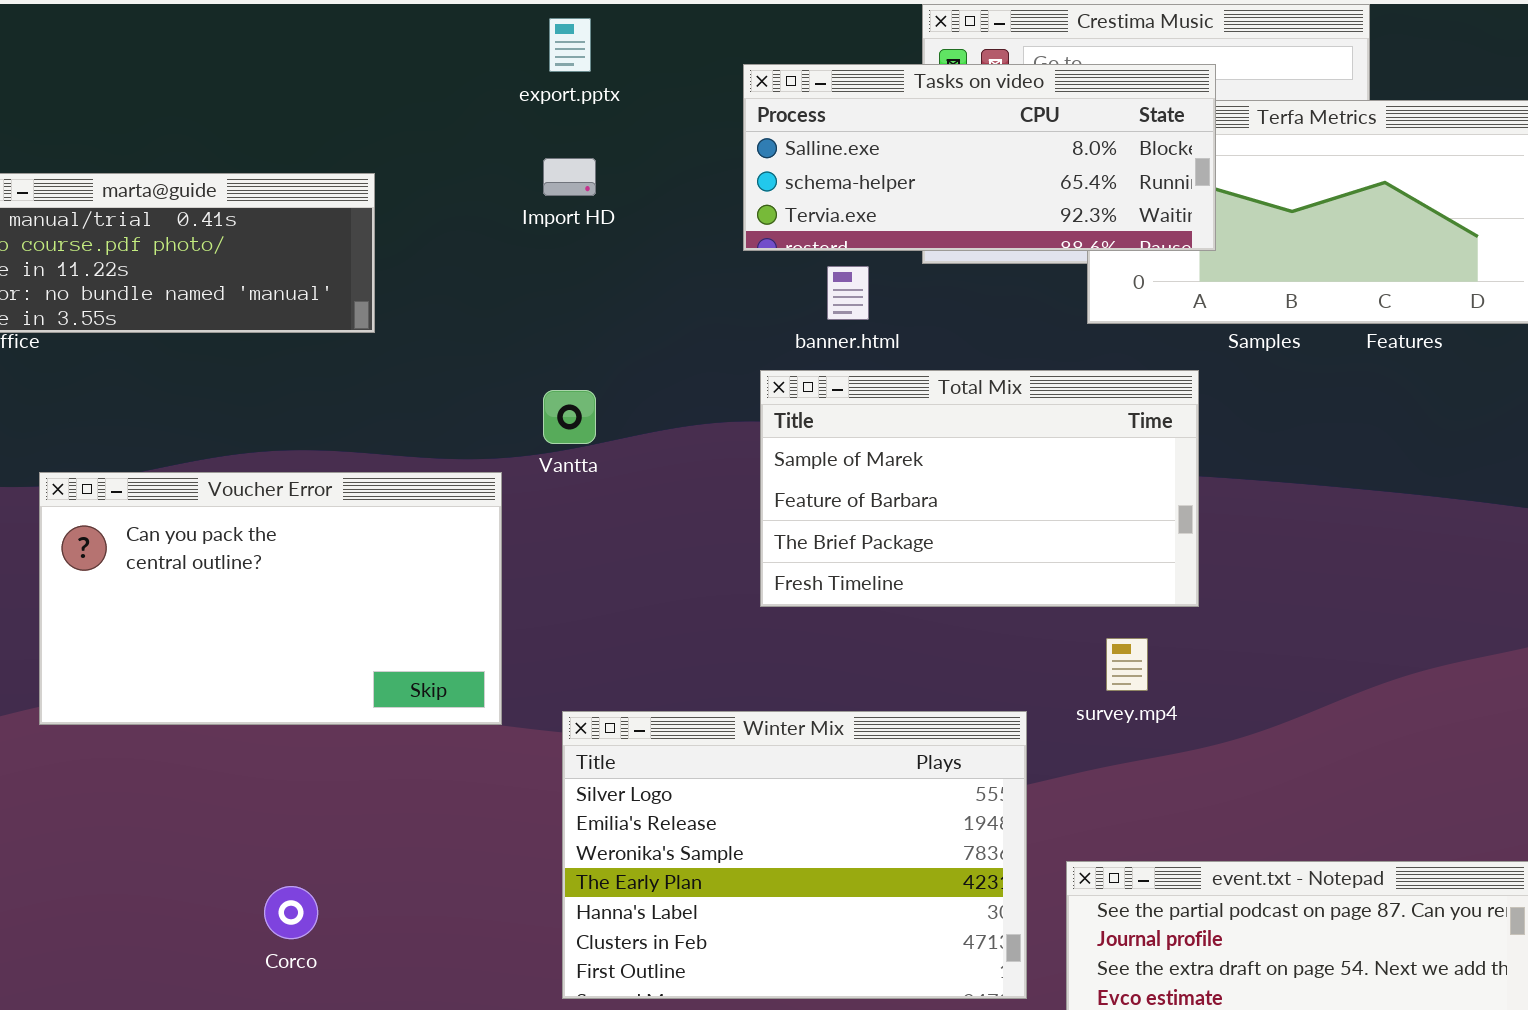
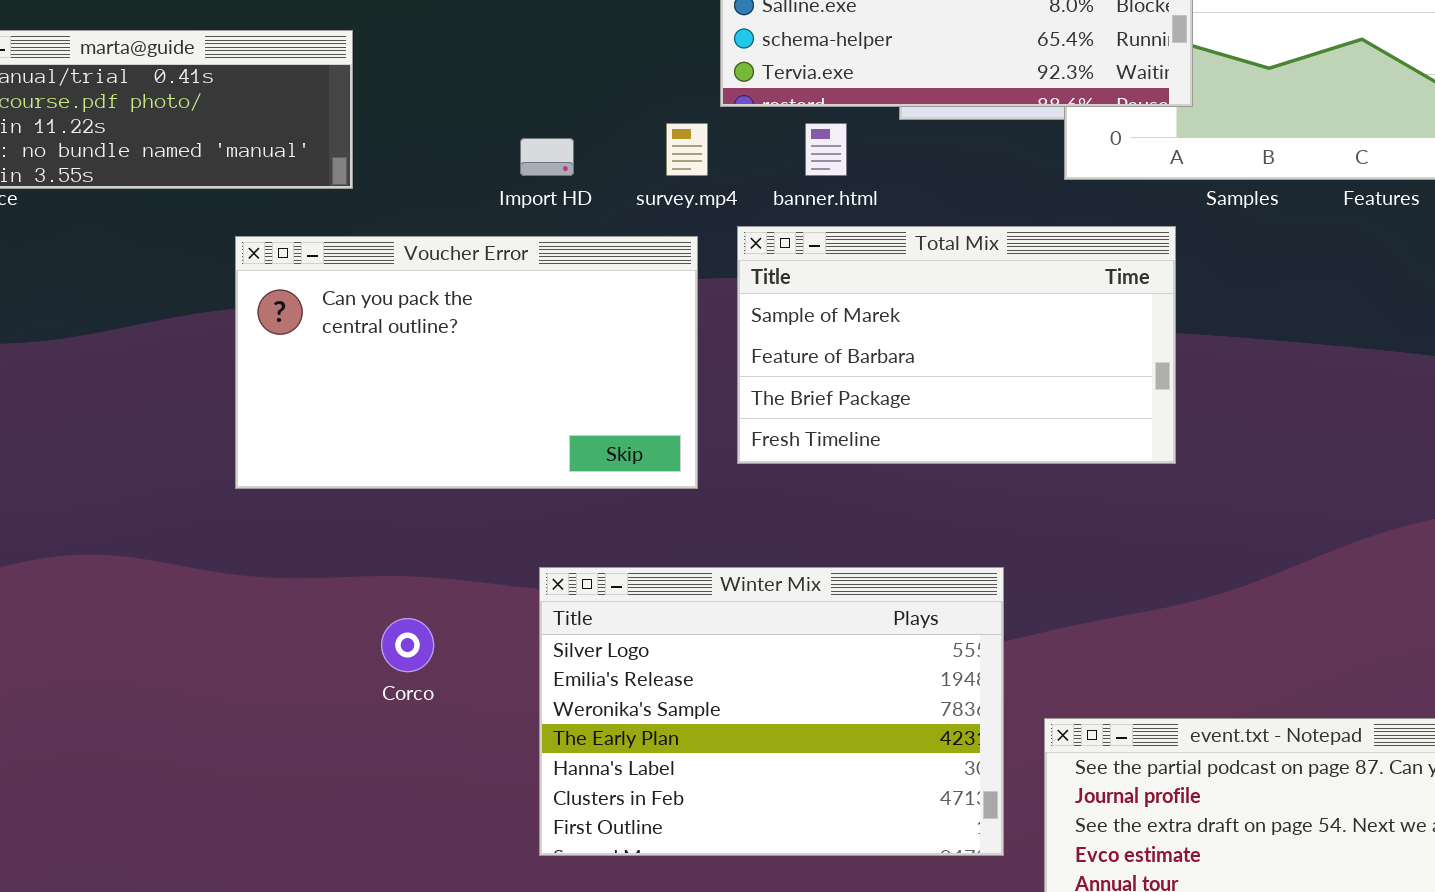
Import HD: [543,158,596,196] -> [520,138,574,176], moved
Voucher Error: [39,472,502,725] -> [235,236,698,489], moved
survey.mp4: [1106,638,1148,691] -> [666,123,708,176], moved
Corco: [264,886,318,939] -> [381,618,434,672], moved

